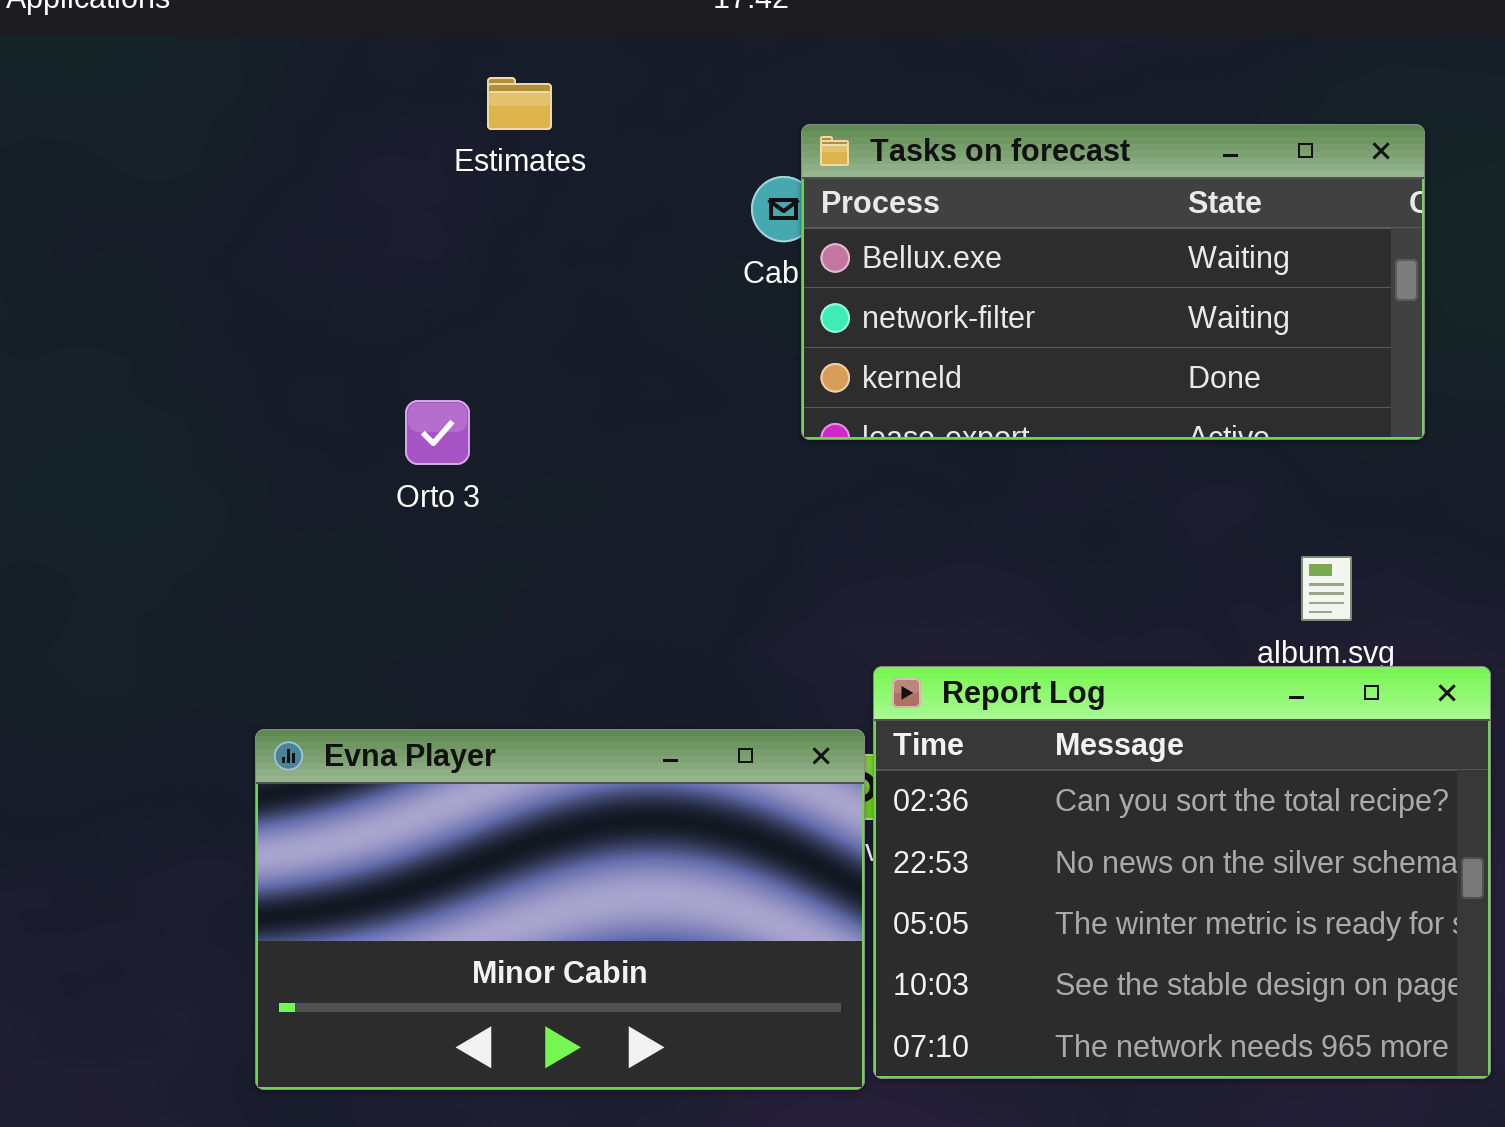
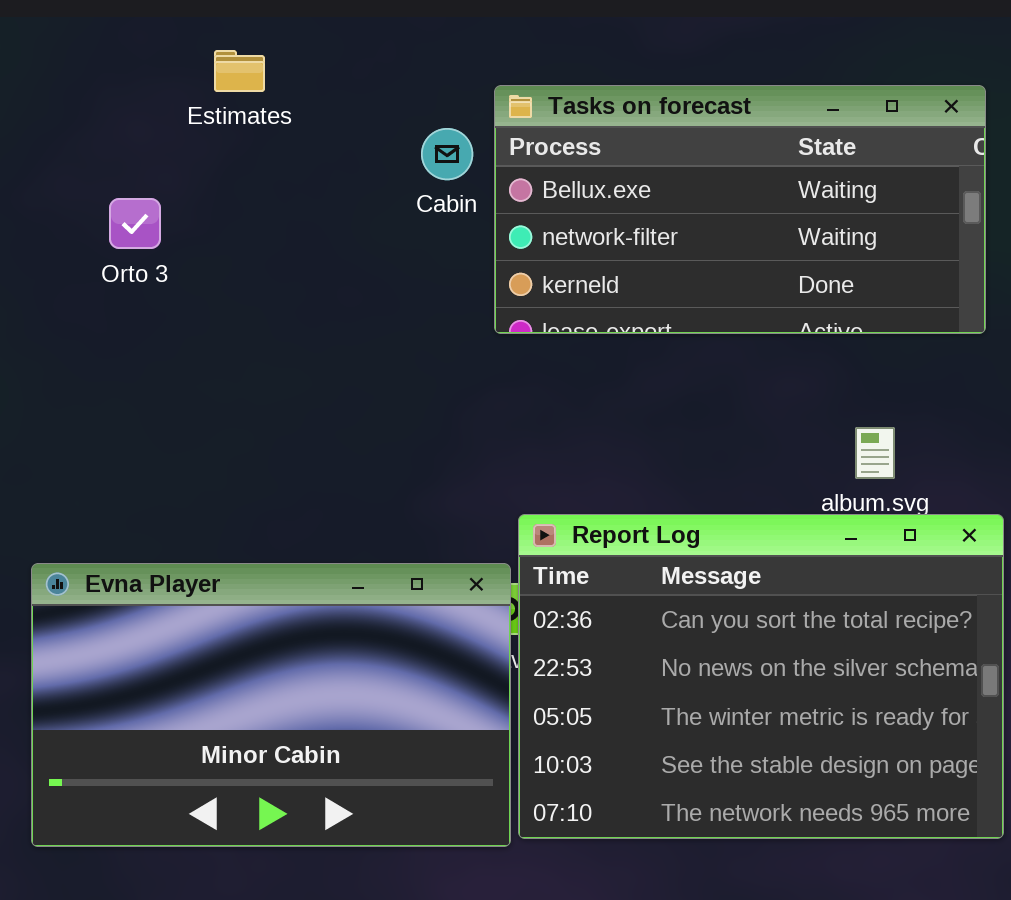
Tasks on forecast: [801,124,1425,440] -> [494,85,986,334], moved
Orto 3: [405,400,470,465] -> [109,198,161,249], moved

